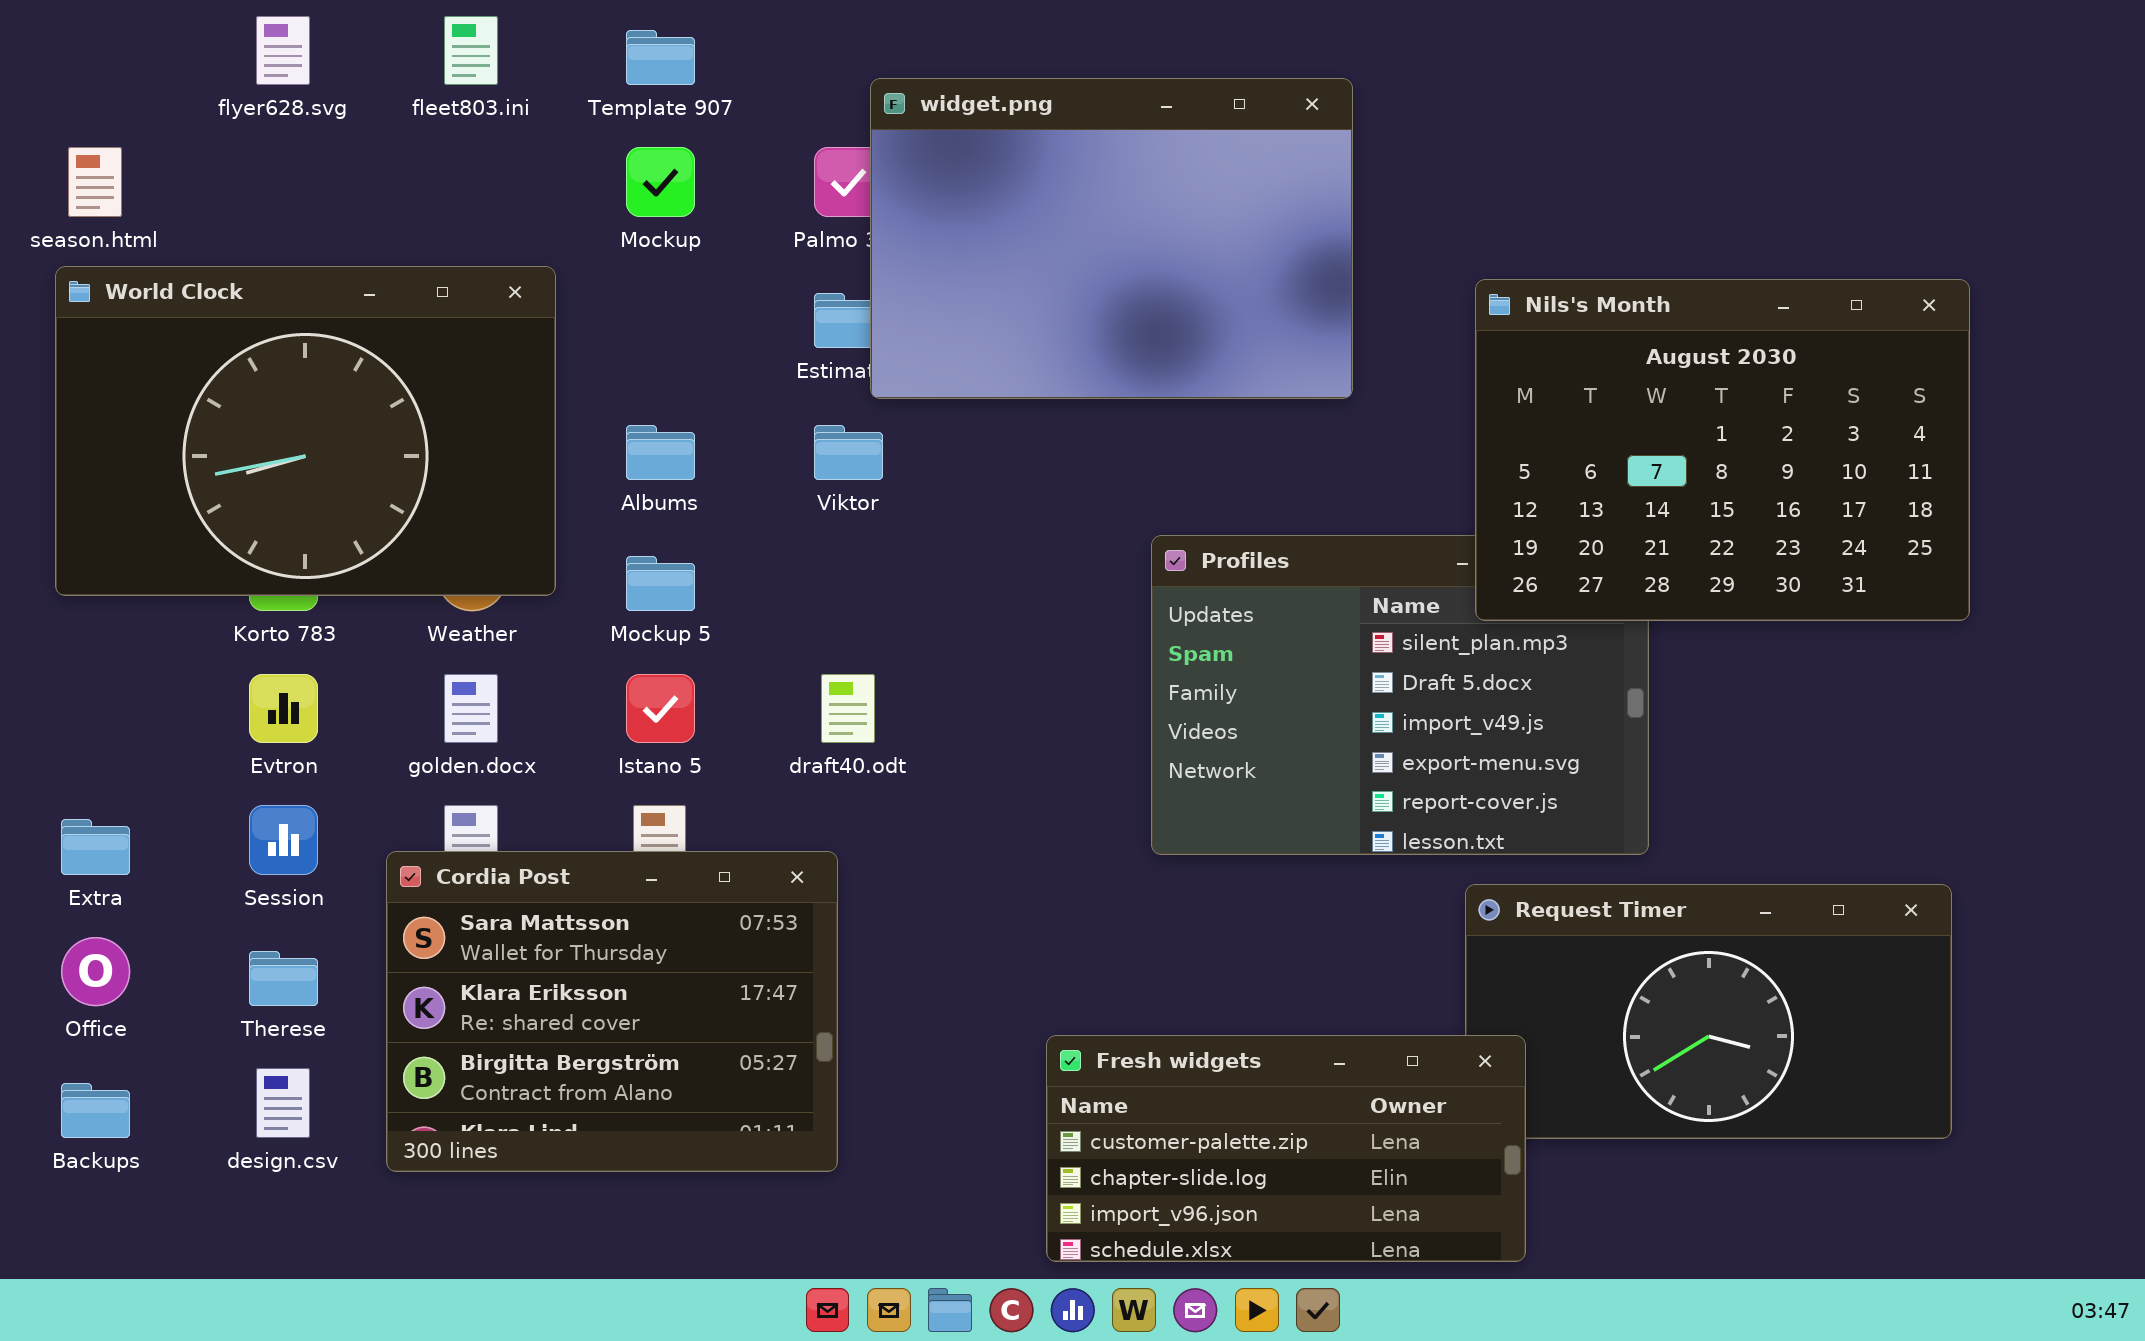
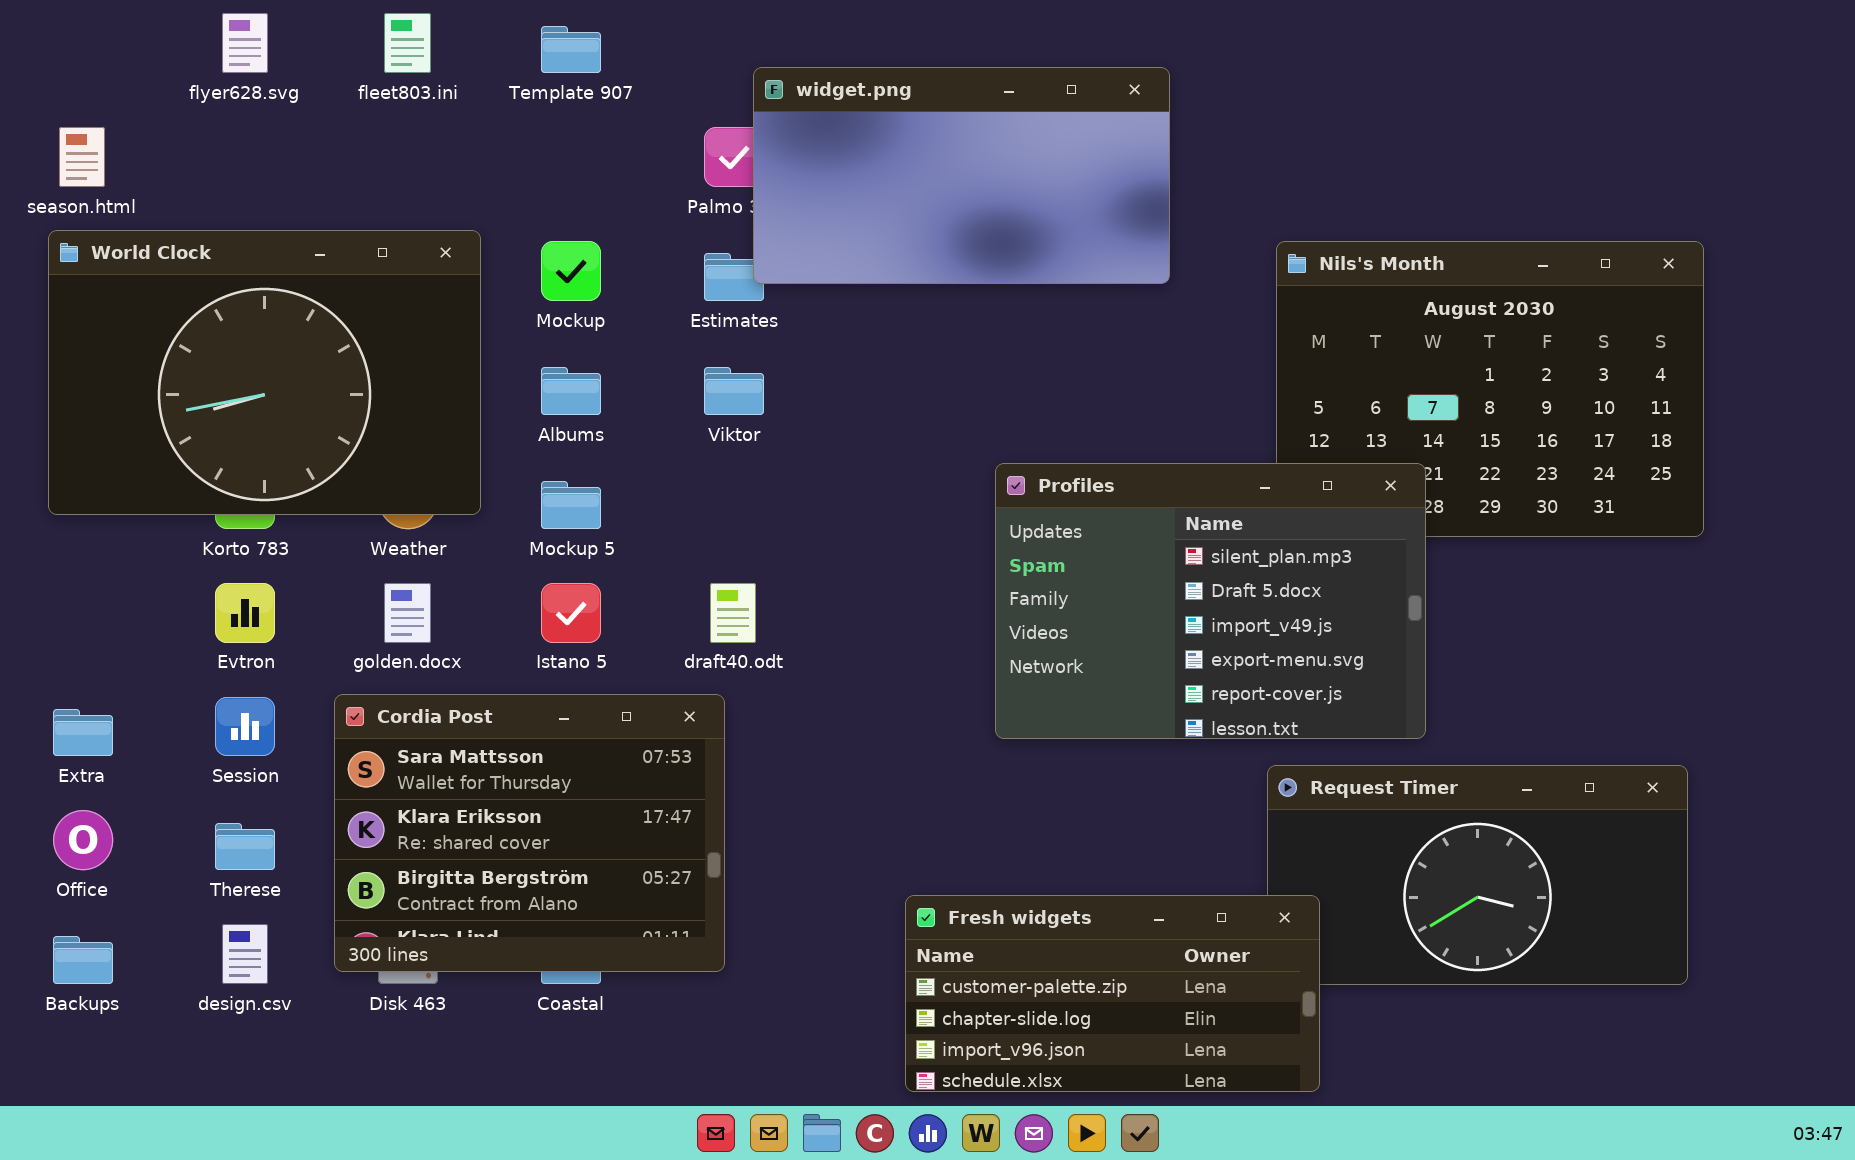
widget.png: [870,78,1353,399] -> [753,67,1170,284], resized
Mockup: [626,147,695,217] -> [541,241,601,301], moved
Profiles: [1151,535,1649,855] -> [995,463,1426,739], raised
Cordia Post: [386,851,838,1172] -> [334,694,725,972], moved

